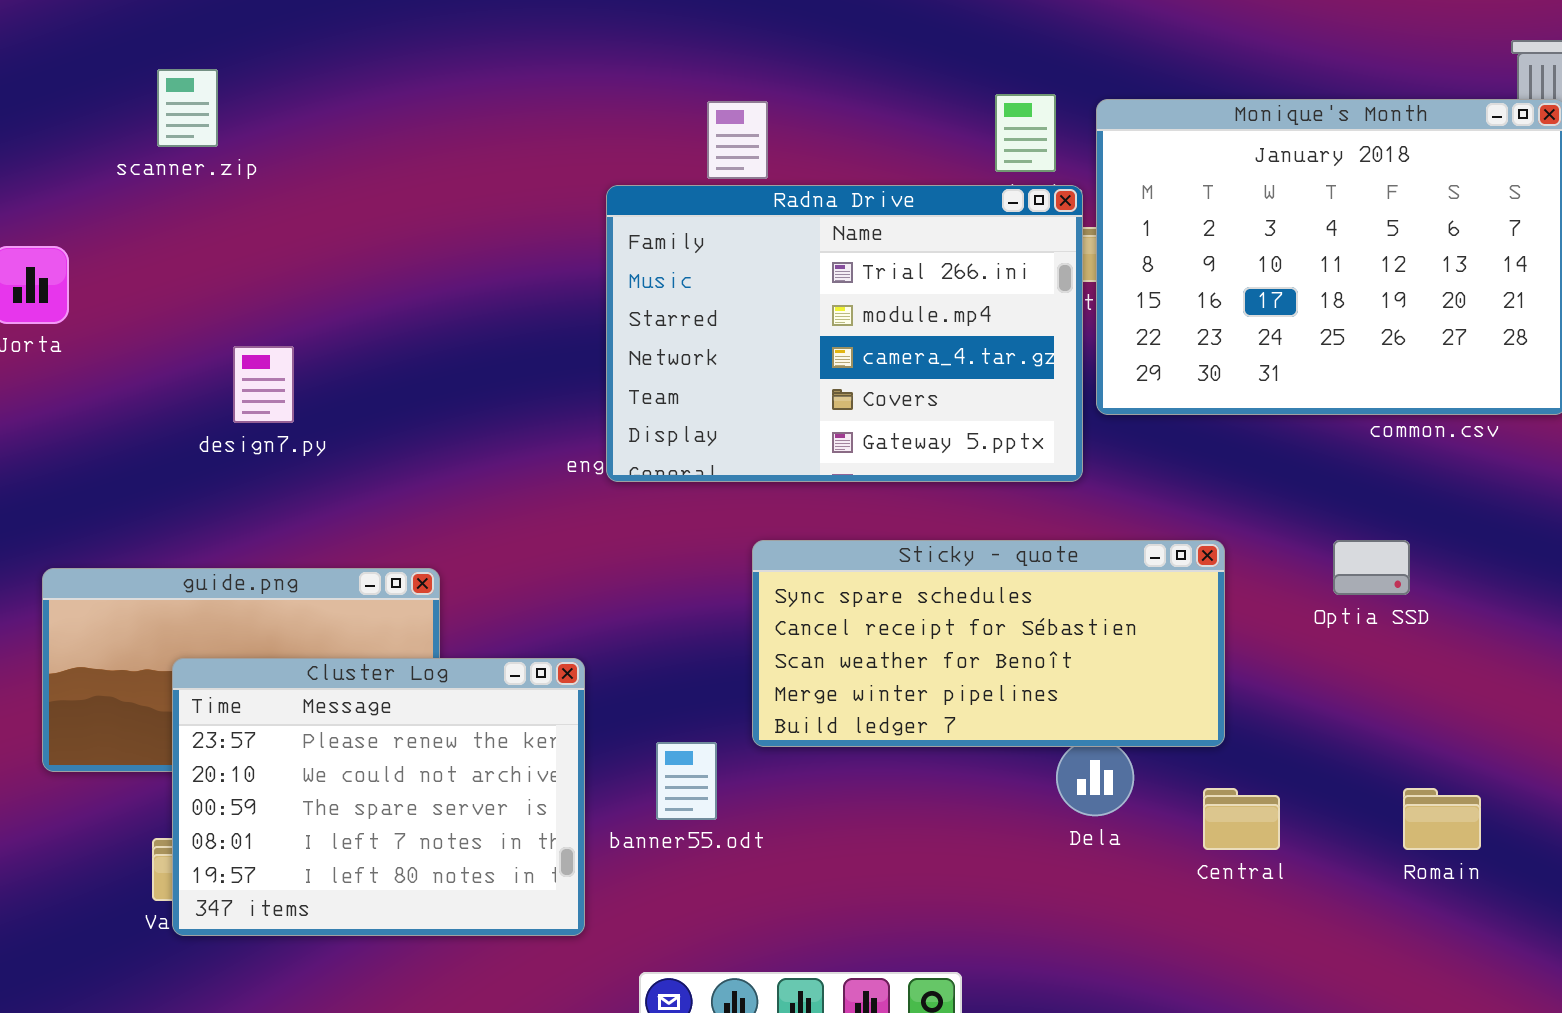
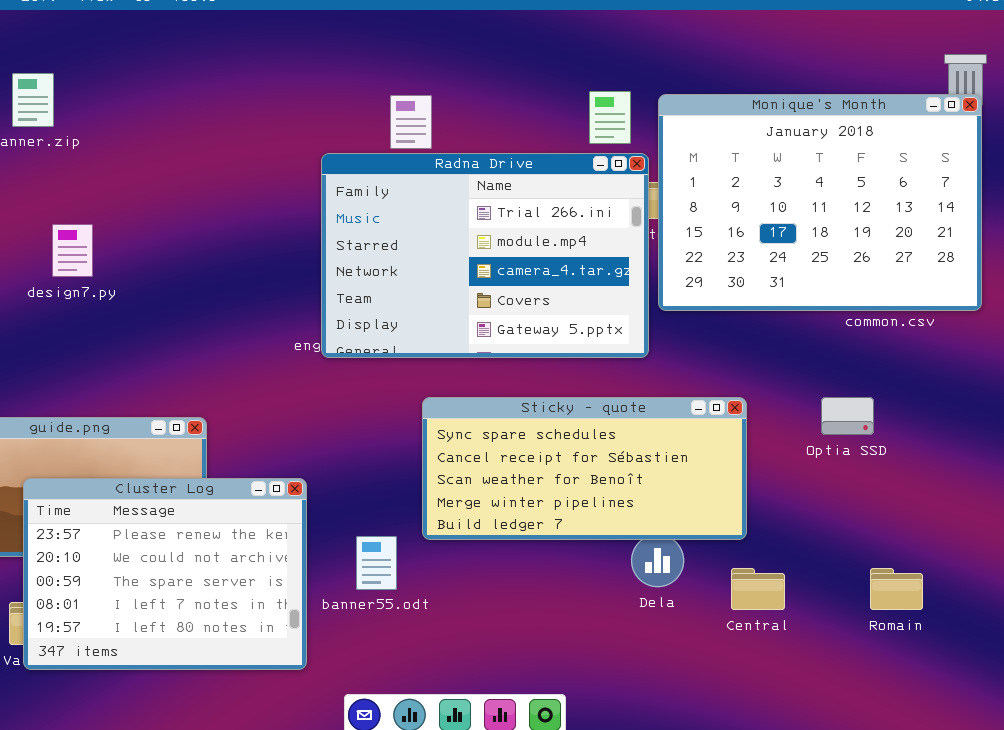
design7.py: [233,346,294,423] -> [52,224,93,277], moved

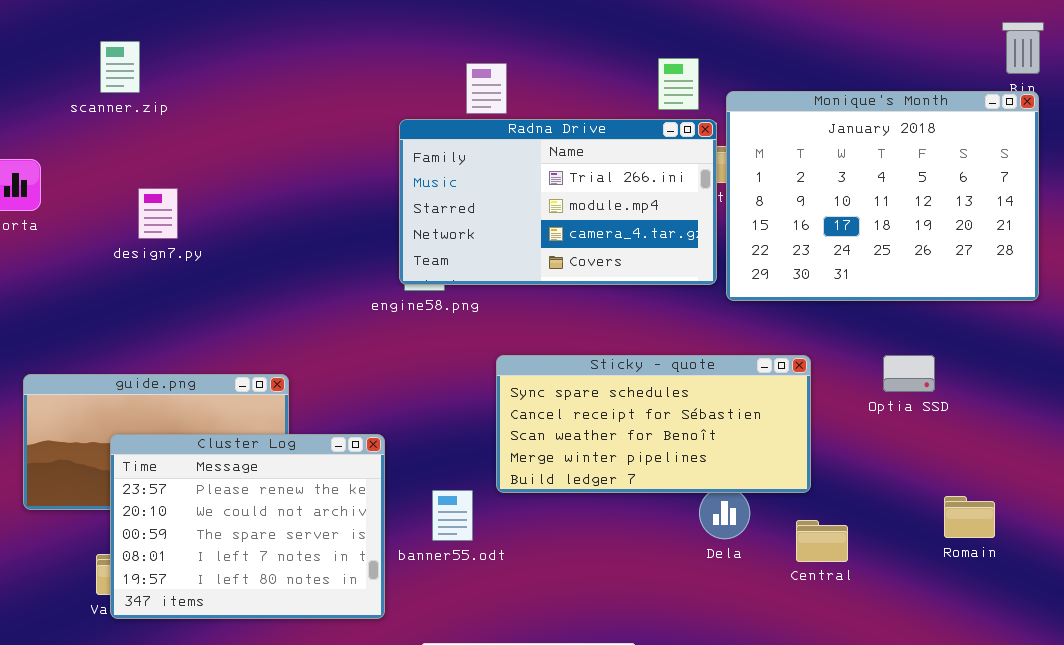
Monique's Month: [658,94,982,311] -> [726,91,1039,301], moved
Radna Drive: [321,153,649,358] -> [399,119,717,285], resized
Romain: [870,568,923,610] -> [944,496,995,538], moved

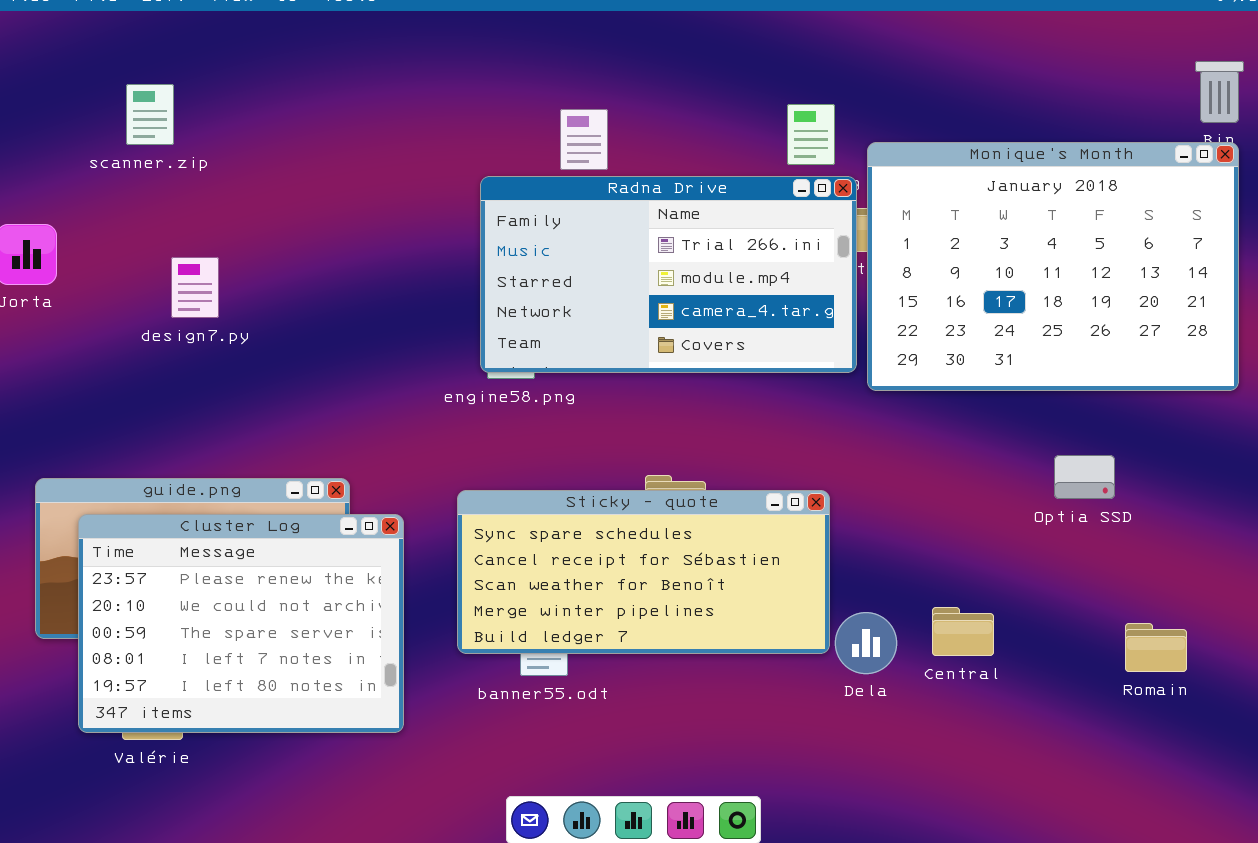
Sticky - quote: [496,355,811,493] -> [457,490,830,654], moved
Cluster Log: [110,434,385,619] -> [78,514,404,733], moved
Central: [796,520,848,562] -> [932,607,994,656], moved

